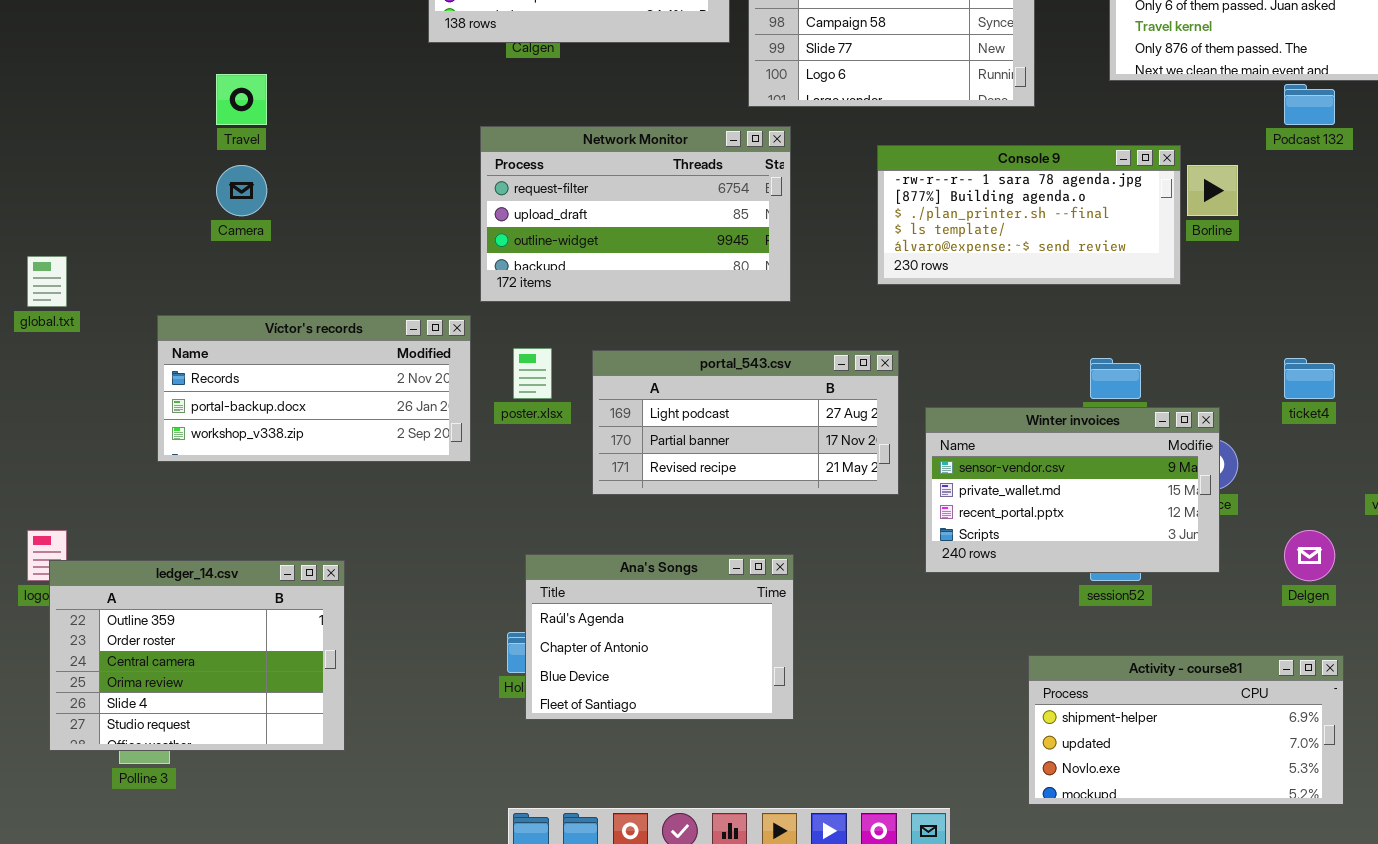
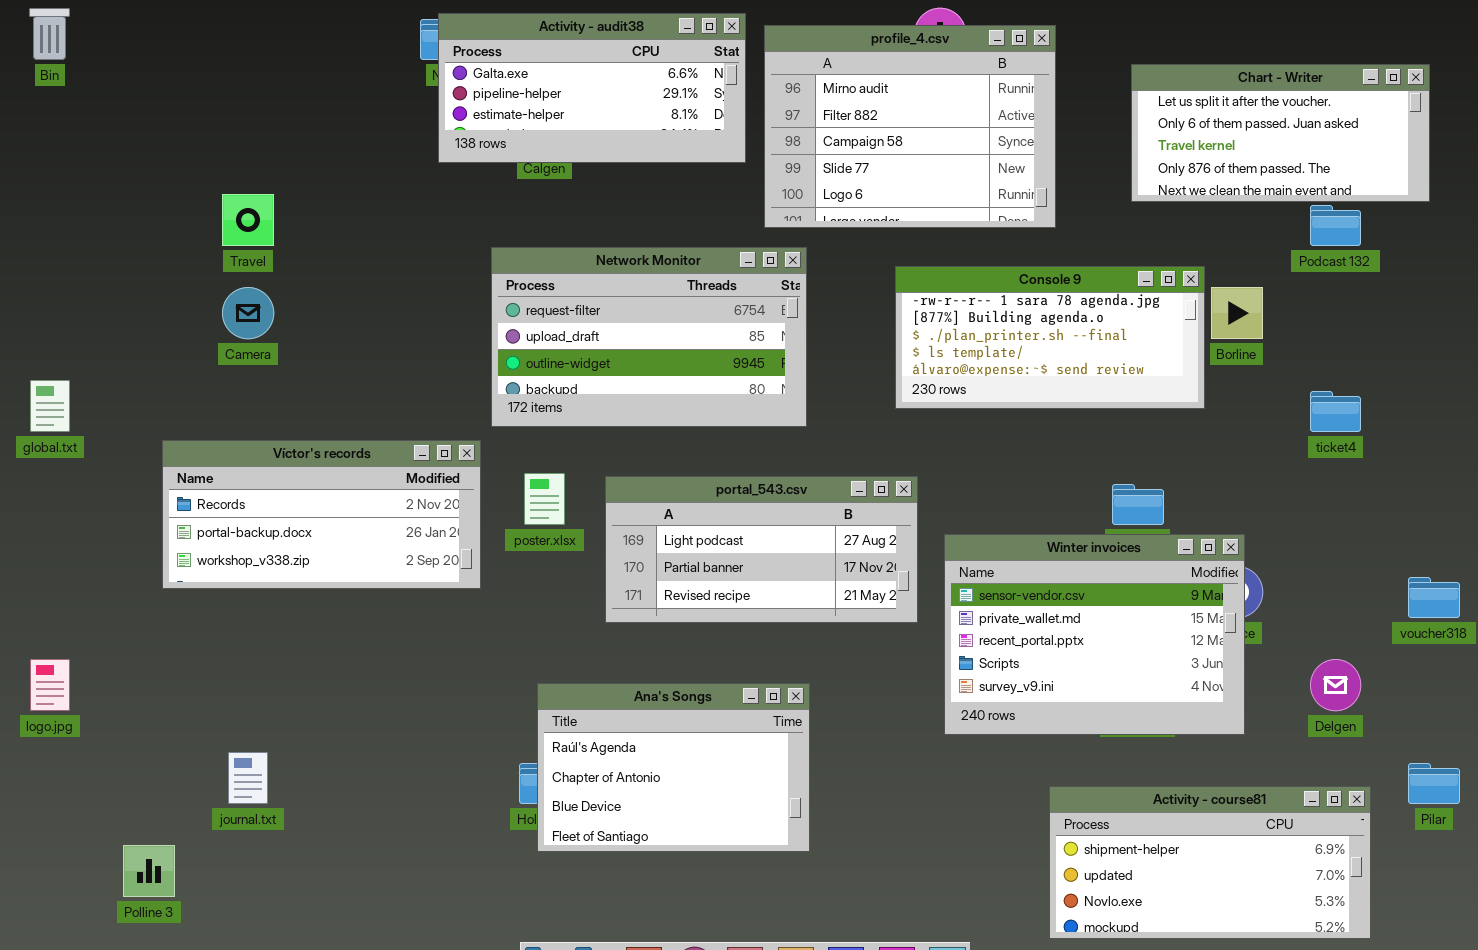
ticket4: [1284,358,1335,399] -> [1310,391,1361,432], moved
Winter invoices: [925,407,1220,573] -> [944,534,1245,735], resized
ledger_14.csv: [49,560,345,751] -> none, closed

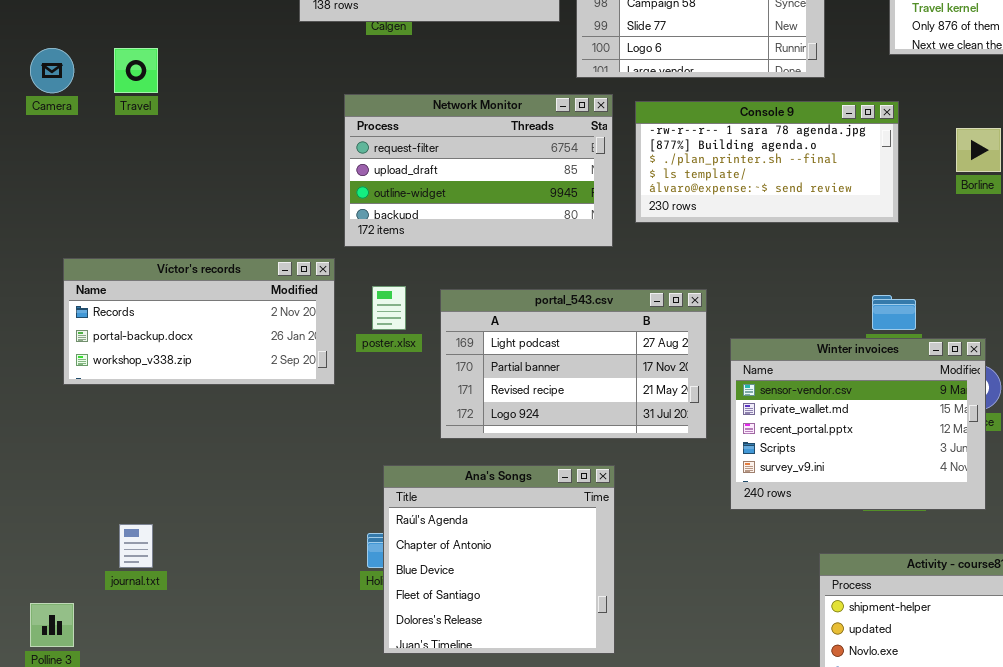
Console 9: [895,266,1205,409] -> [635,101,899,223], moved
Camera: [222,287,274,339] -> [30,48,74,93], moved
portal_543.csv: [605,476,918,623] -> [440,289,707,439], resized
Ana's Songs: [537,683,810,852] -> [383,465,615,654], resized

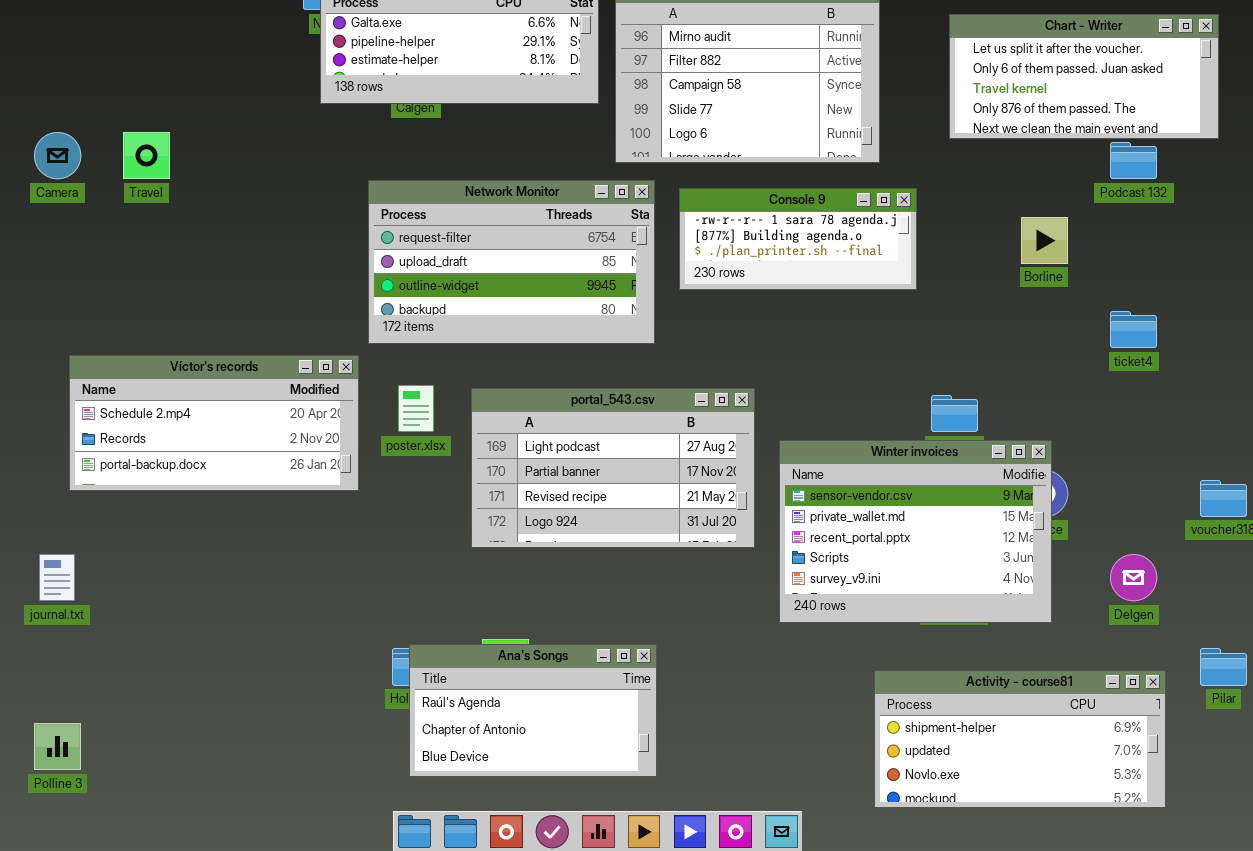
Console 9: [635,101,899,223] -> [679,188,917,290], resized
Víctor's records: [63,258,335,385] -> [69,355,359,491], scrolled up 1 row
Ana's Songs: [383,465,615,654] -> [409,644,657,777], resized
journal.txt: [119,524,153,568] -> [39,554,75,601], moved

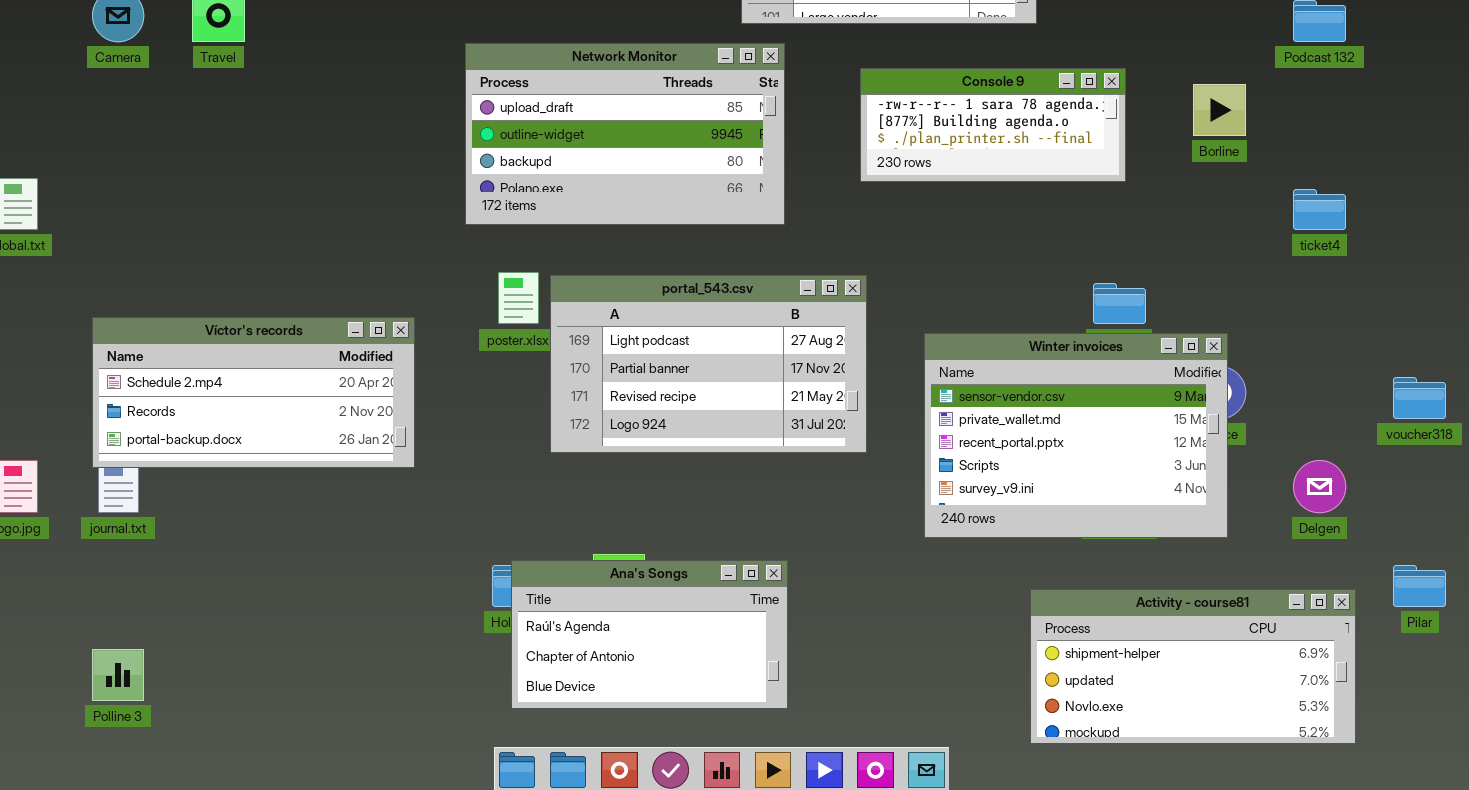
Network Monitor: [368,180,655,344] -> [465,43,785,225], scrolled down 1 row
Console 9: [679,188,917,290] -> [860,68,1126,182], moved
Víctor's records: [69,355,359,491] -> [92,317,415,468], moved
portal_543.csv: [471,388,755,548] -> [550,275,867,453], moved

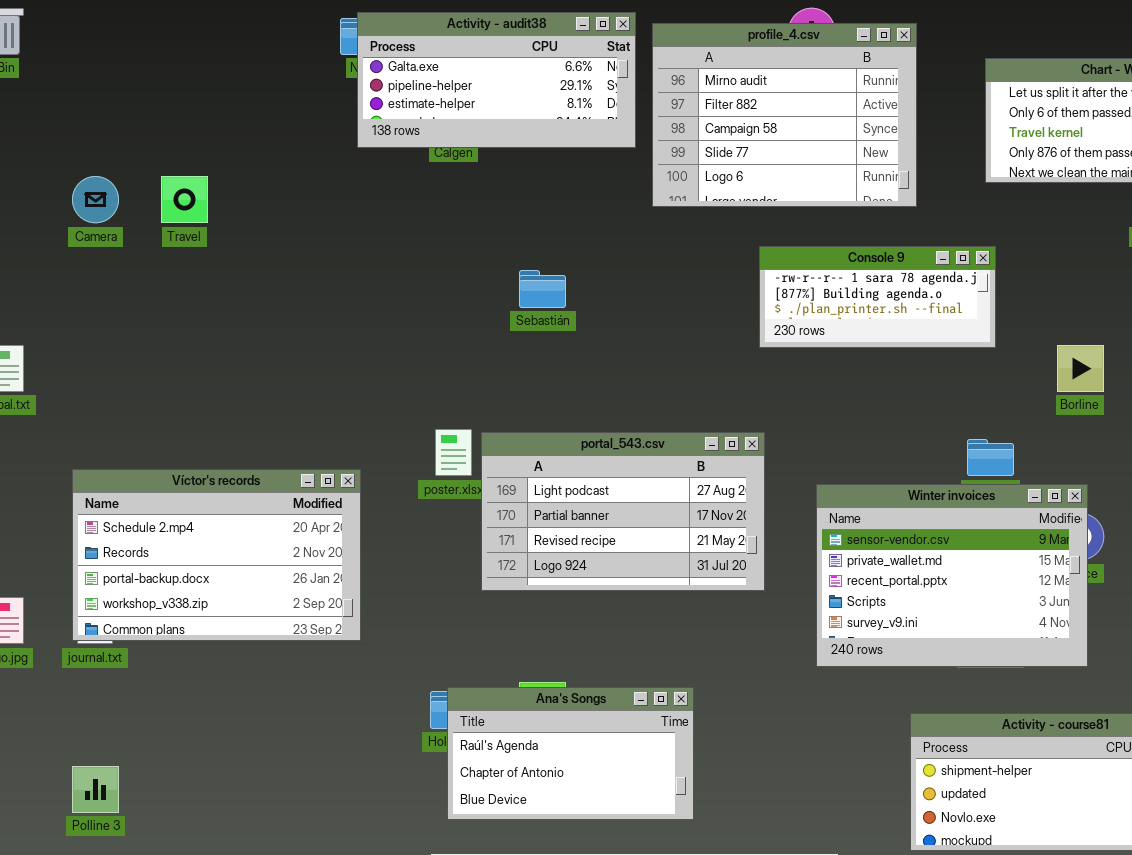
Network Monitor: [465,43,785,225] -> none, closed
Borline: [1193,84,1246,136] -> [1057,345,1104,392], moved
Víctor's records: [92,317,415,468] -> [72,469,361,641], resized

